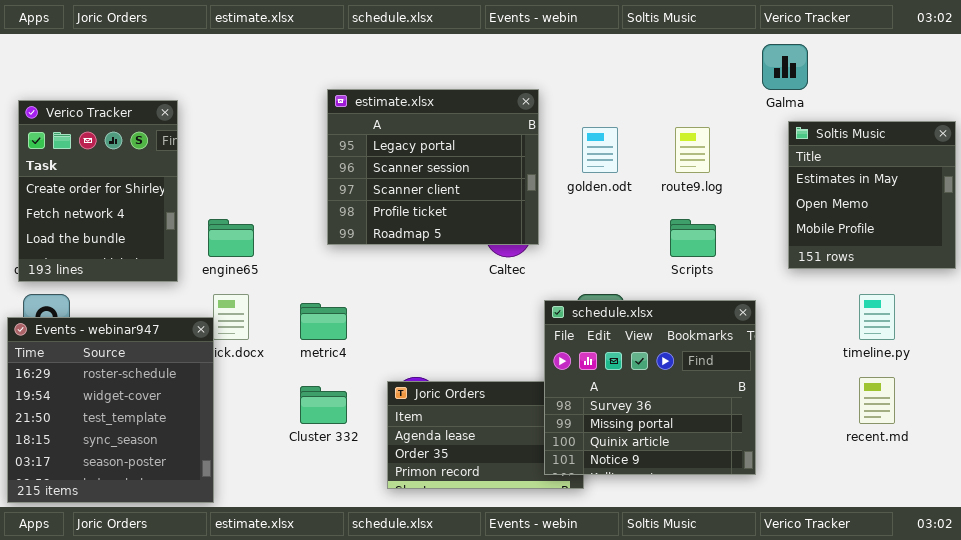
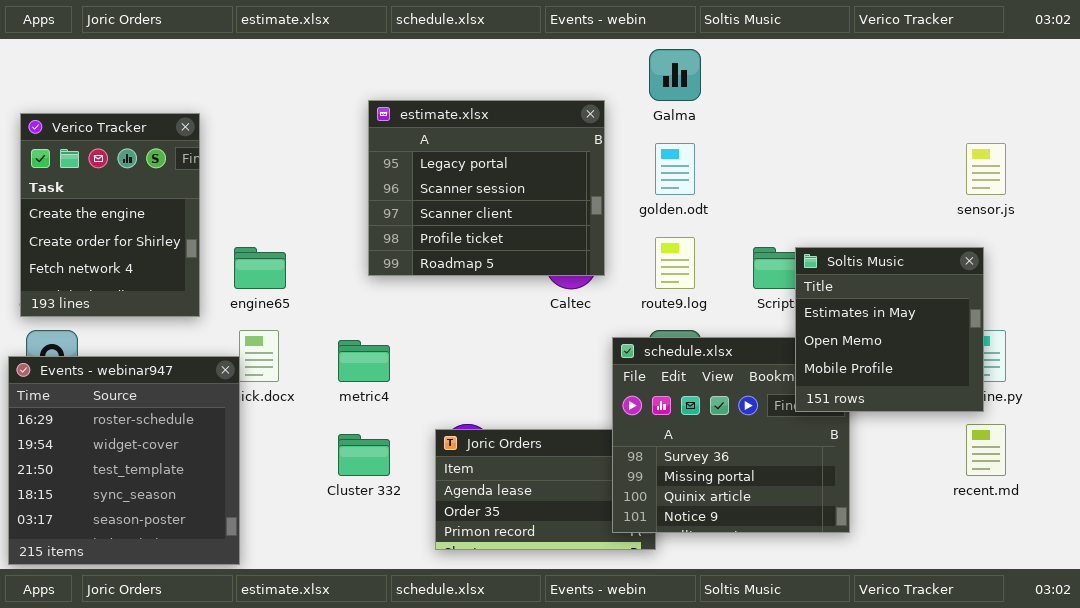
Galma: [762,44,808,90] -> [649,49,701,101], moved
Verico Tracker: [18,100,178,282] -> [20,113,200,317], scrolled up 1 row
Soltis Music: [788,121,956,269] -> [795,247,984,412], moved
route9.log: [675,127,710,173] -> [655,237,695,289], moved

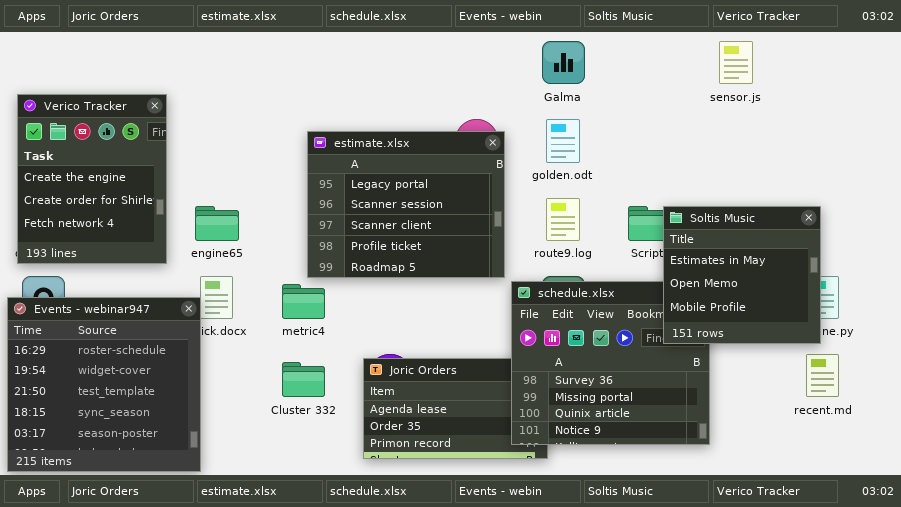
estimate.xlsx: [368,100,605,276] -> [307,131,505,278], moved
sensor.js: [966,143,1006,195] -> [719,41,753,84], moved

